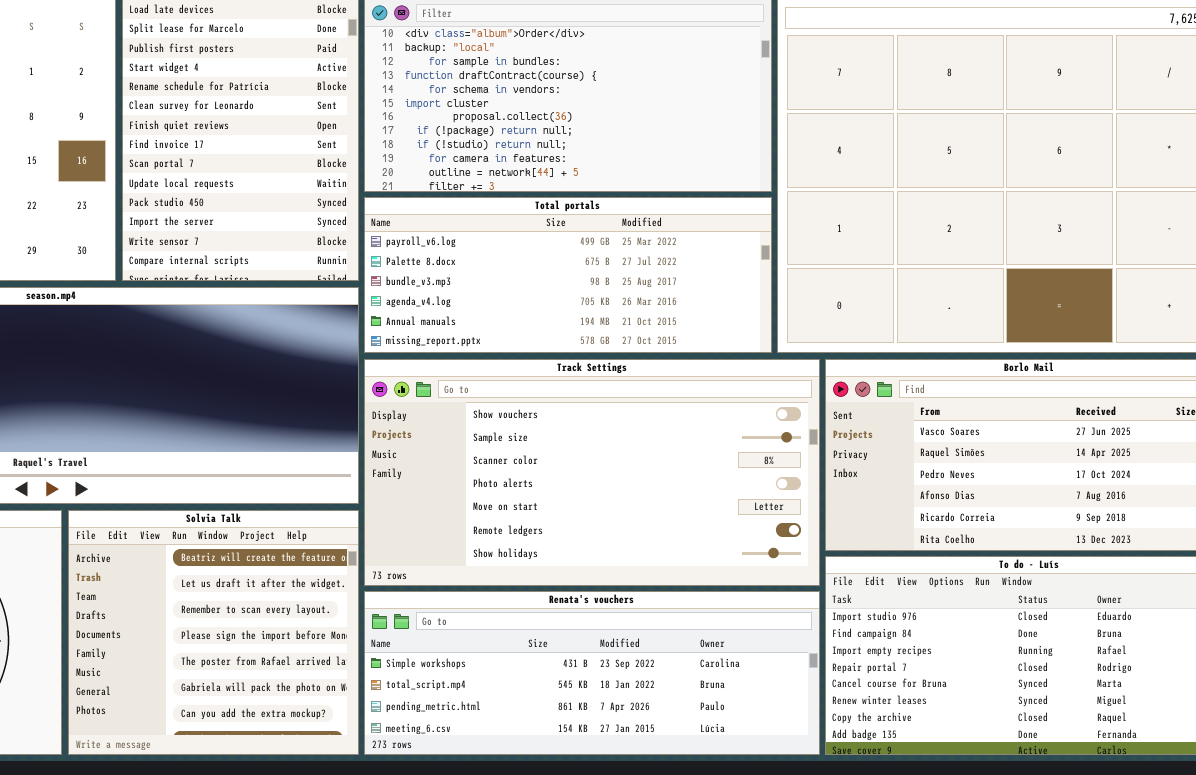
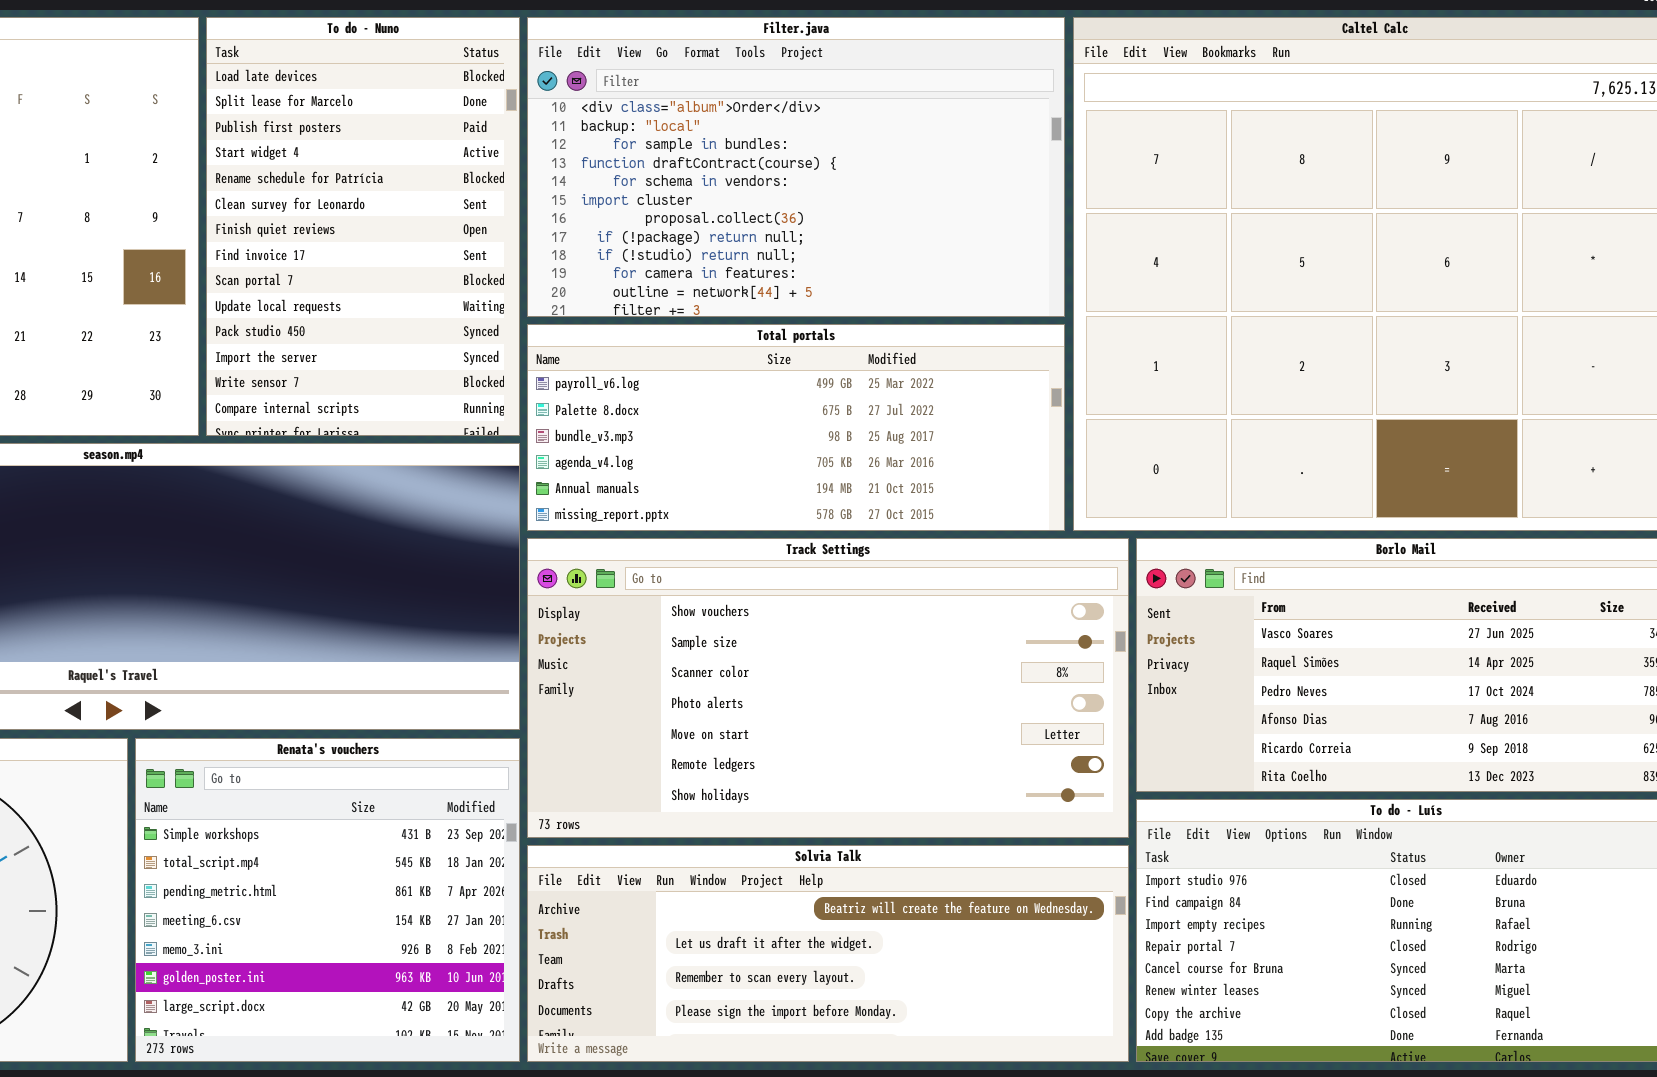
Solvia Talk: [68,510,359,755] -> [527,845,1129,1062], moved, resized
Renata's vouchers: [364,591,820,755] -> [135,738,520,1062], moved, resized

